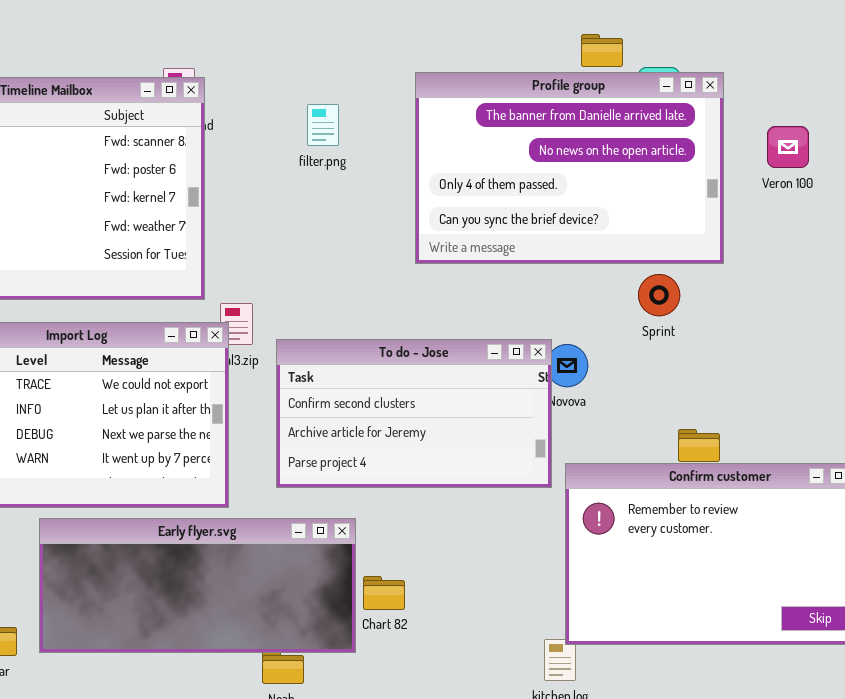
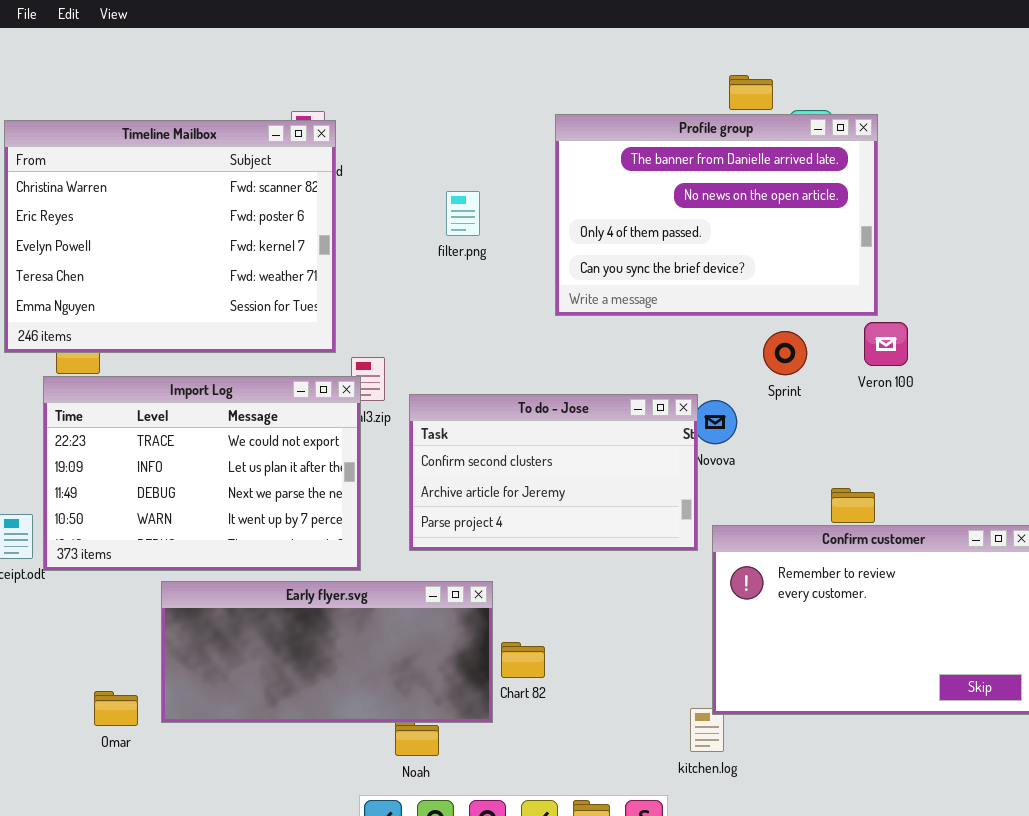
filter.png: [307,104,339,146] -> [446,191,480,236], moved
Veron 100: [767,126,809,168] -> [864,322,908,366], moved
Sprint: [638,274,680,316] -> [763,331,807,375], moved

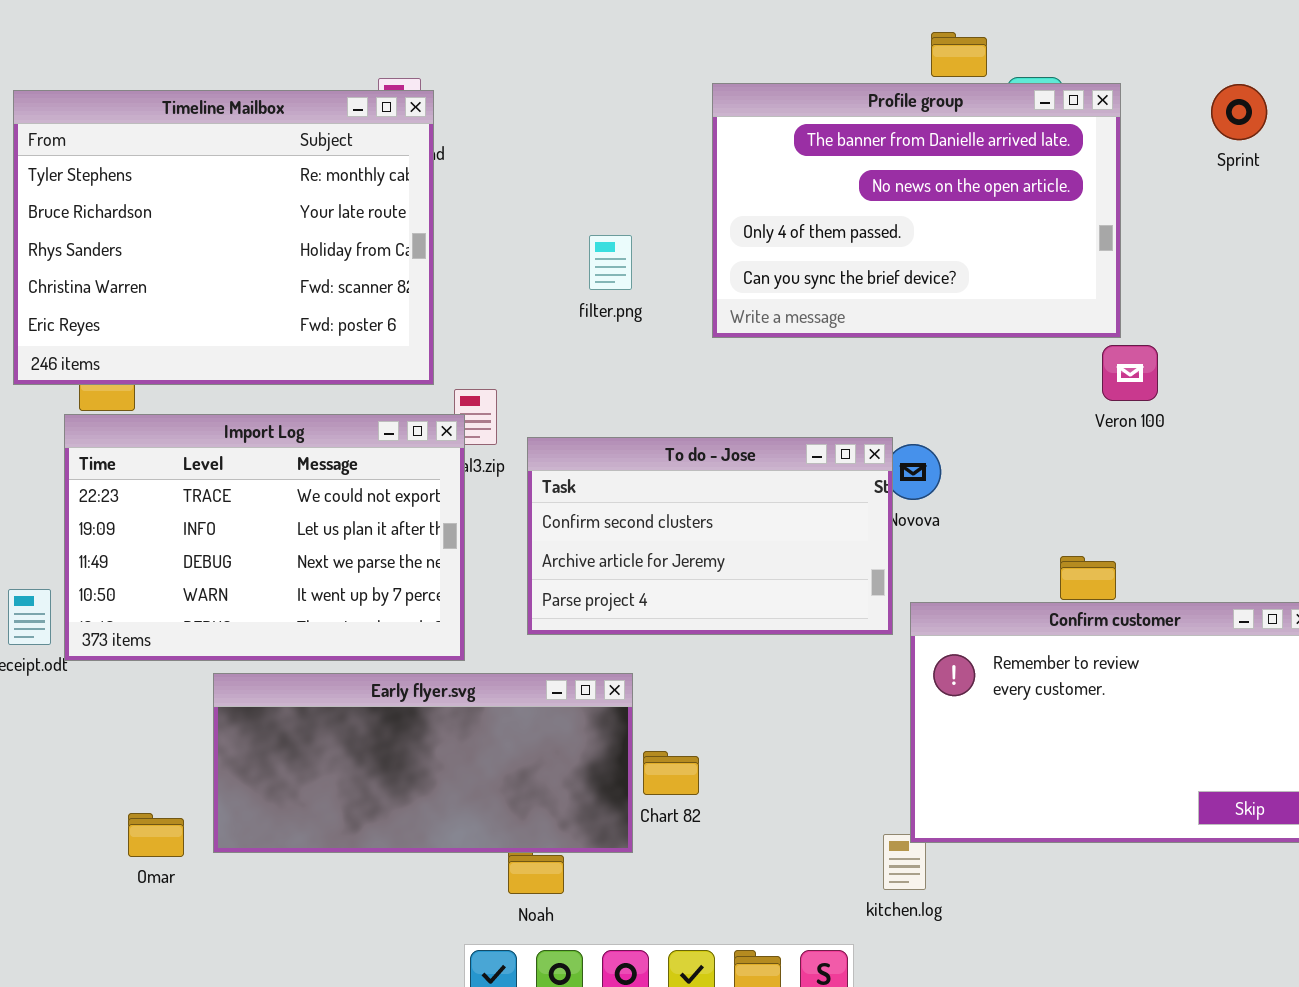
Timeline Mailbox: [4,120,336,353] -> [13,90,434,385], scrolled up 3 rows
filter.png: [446,191,480,236] -> [589,235,632,290], moved
Sprint: [763,331,807,375] -> [1211,84,1267,140], moved

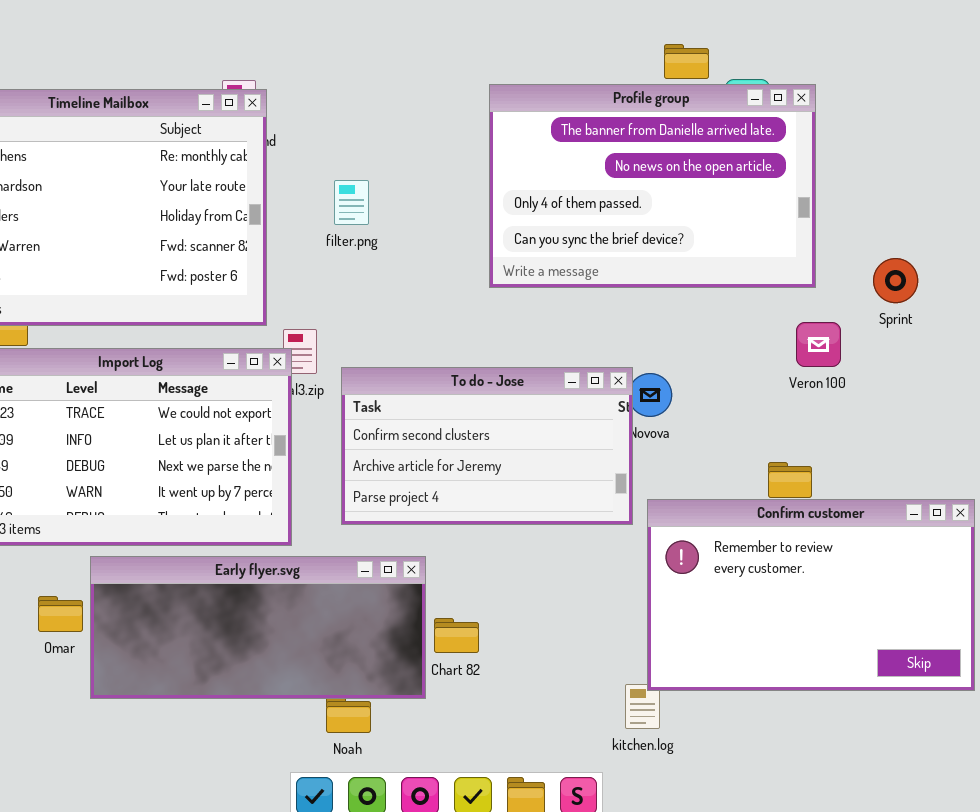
Sprint: [1211,84,1267,140] -> [873,258,918,303], moved
filter.png: [589,235,632,290] -> [334,180,369,225], moved
Veron 100: [1102,345,1158,401] -> [796,322,841,367], moved
Omar: [128,813,184,857] -> [38,596,83,632], moved

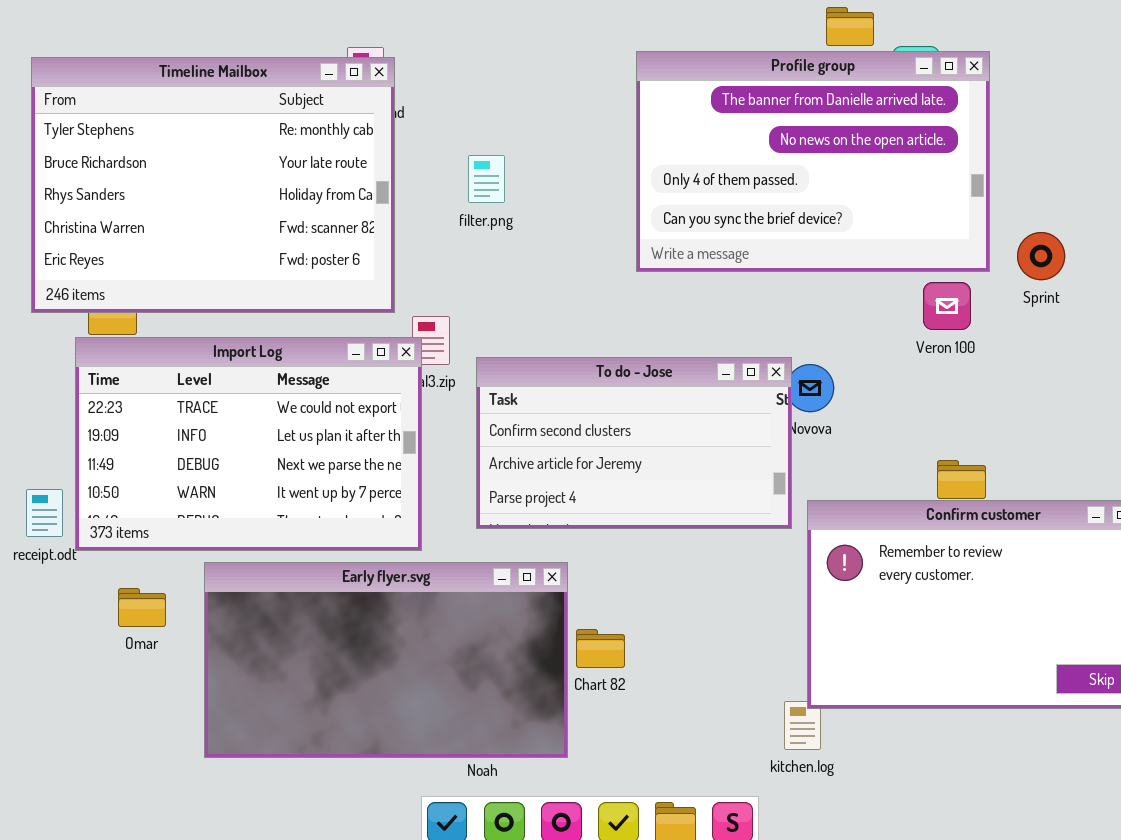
Sprint: [873,258,918,303] -> [1017,232,1065,280], moved
Veron 100: [796,322,841,367] -> [923,282,971,330], moved
Early flyer.svg: [90,556,426,699] -> [204,562,568,758], resized
Omar: [38,596,83,632] -> [118,588,166,627], moved

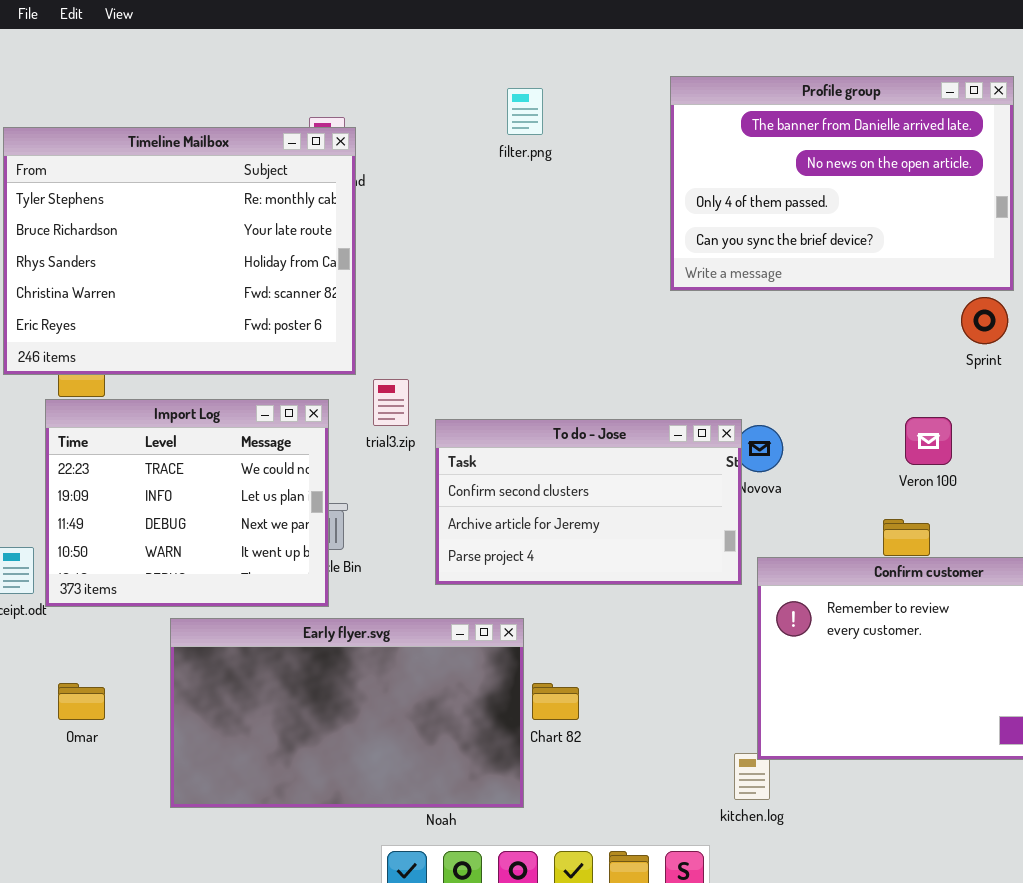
Profile group: [636,51,990,272] -> [670,76,1014,291], moved
filter.png: [468,155,505,203] -> [507,88,543,135], moved
Veron 100: [923,282,971,330] -> [905,417,952,465], moved
Import Log: [75,337,422,551] -> [45,399,329,607], resized
Omar: [118,588,166,627] -> [58,683,105,720], moved

